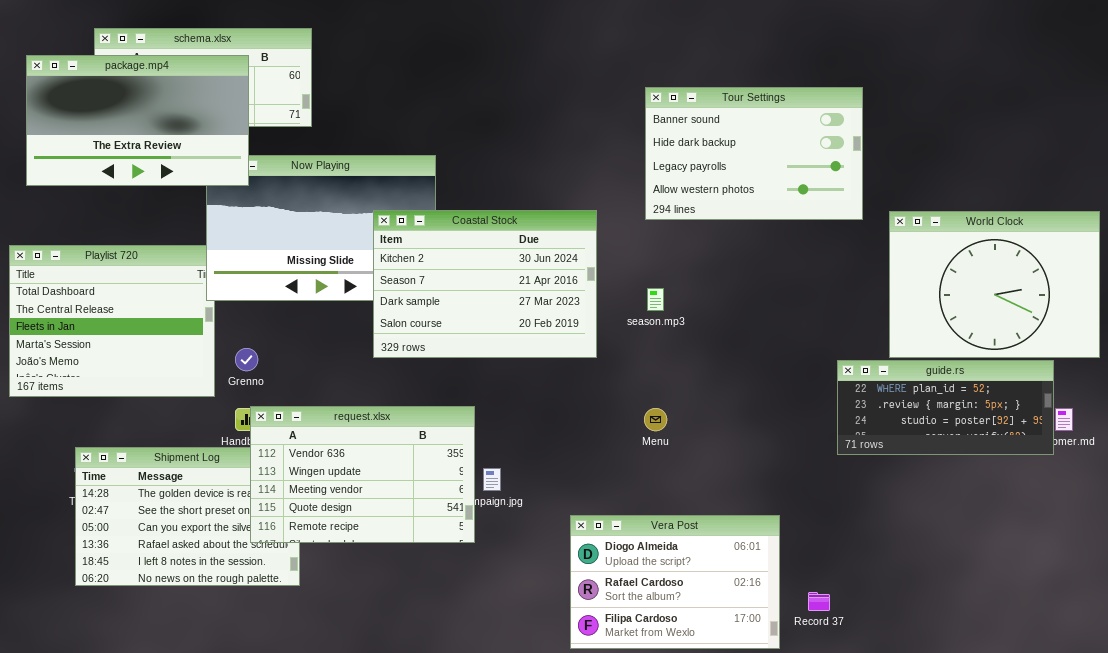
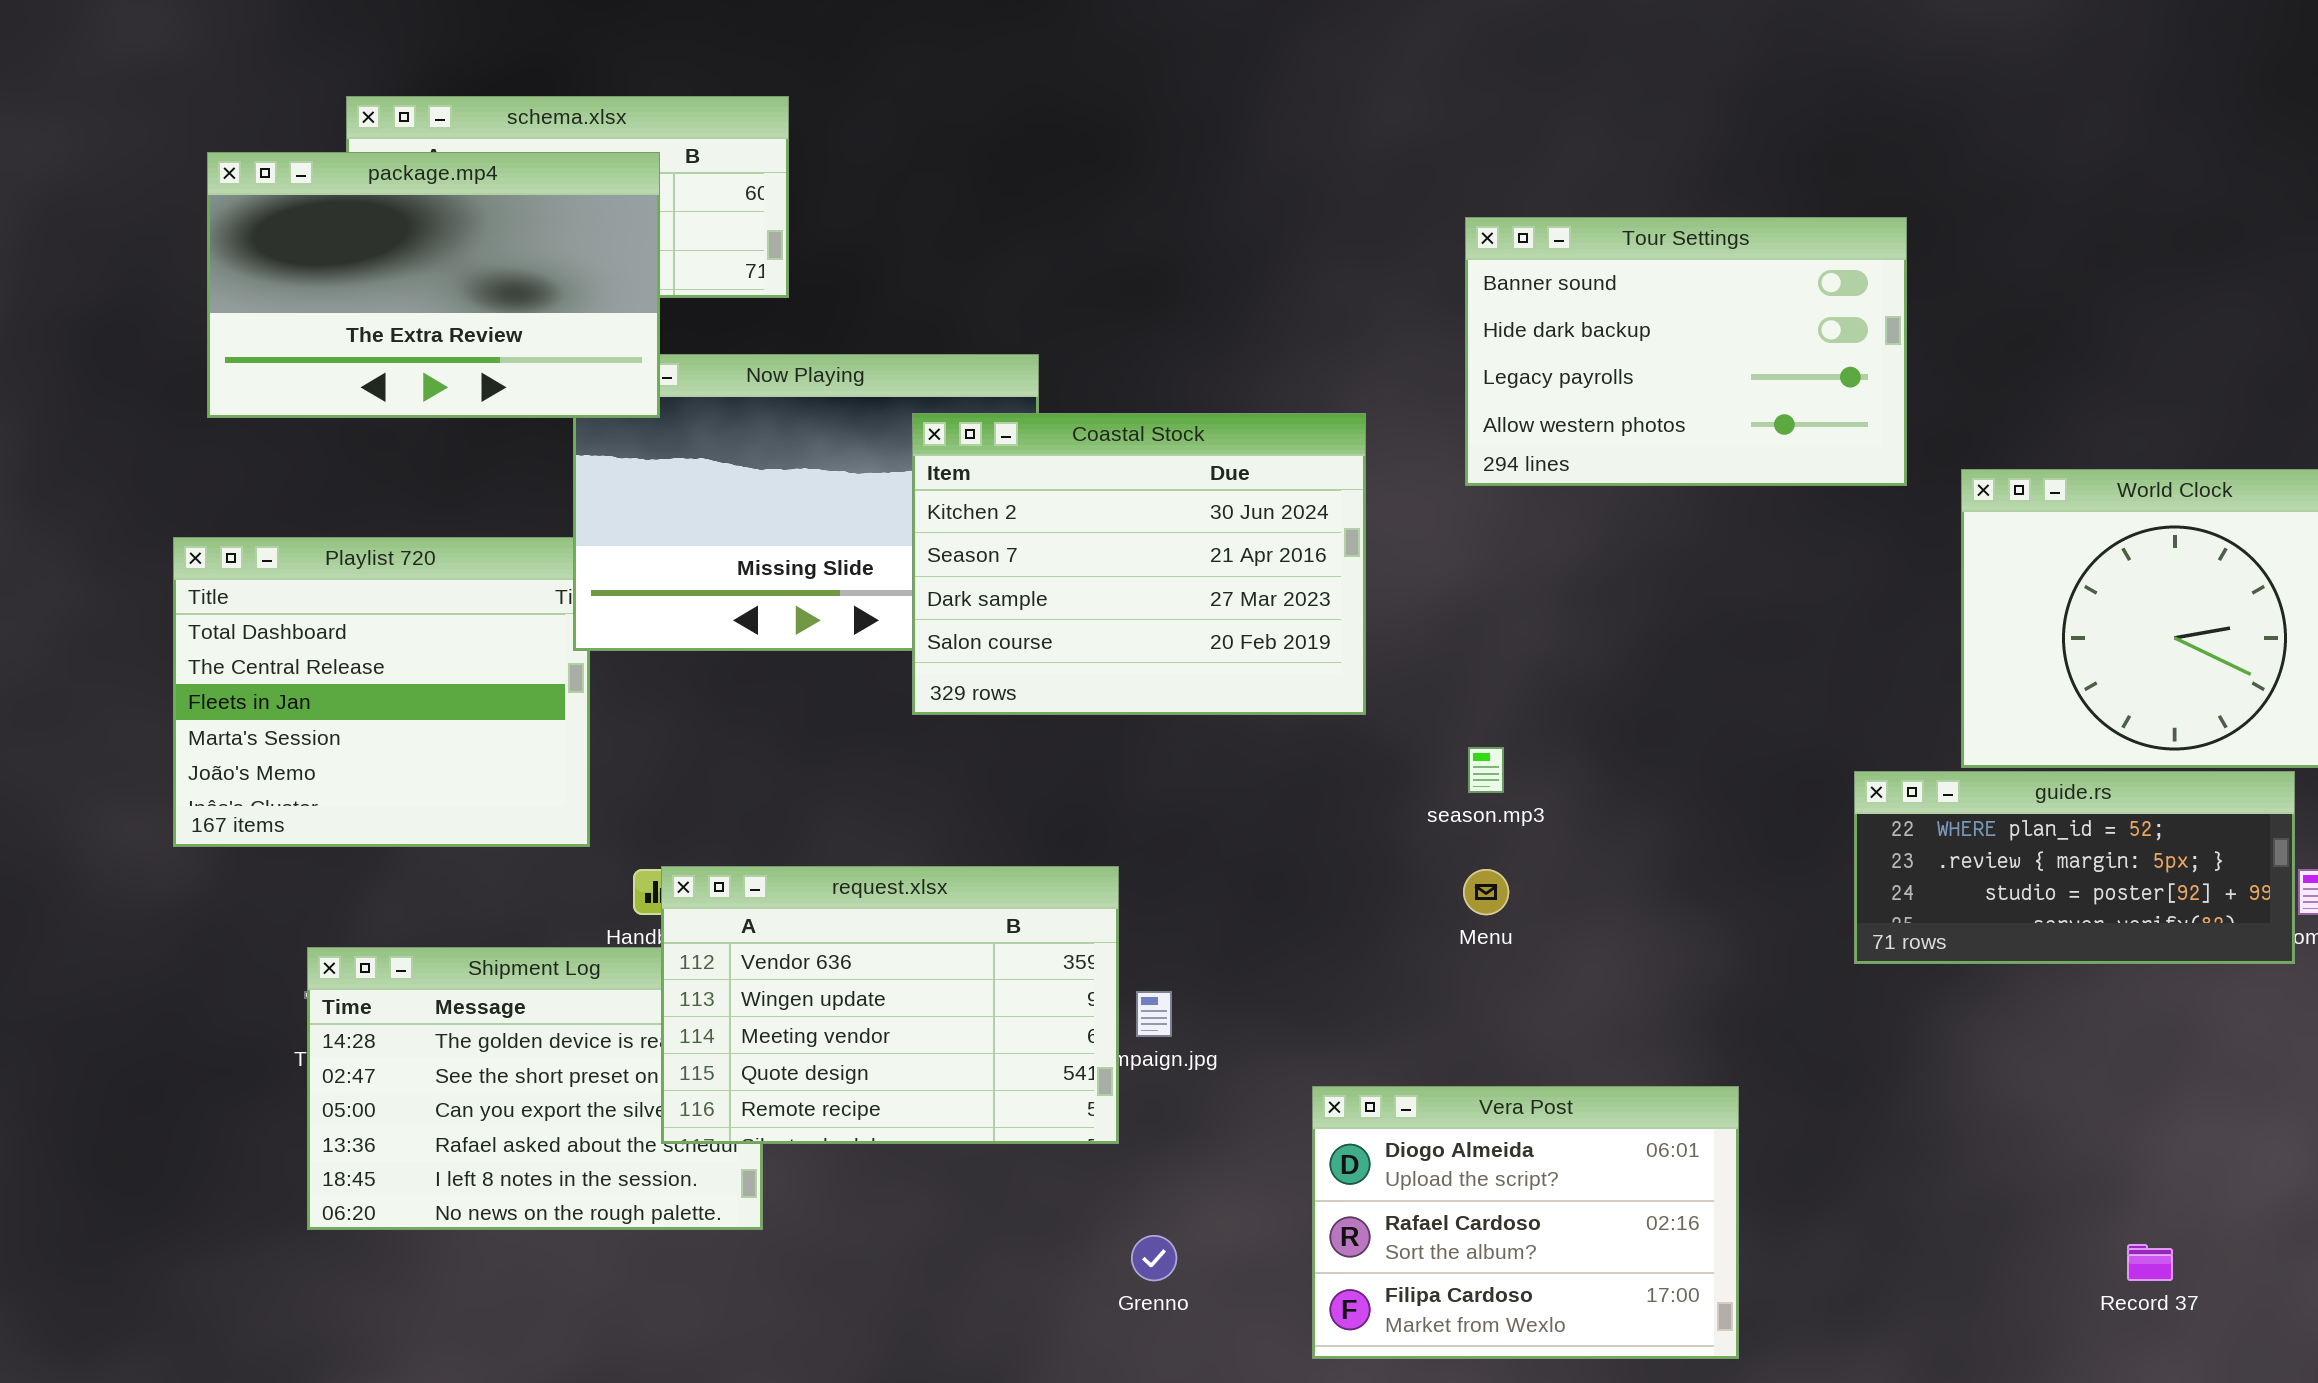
Coastal Stock: [373,210,597,358] -> [912,413,1366,715], moved
season.mp3: [647,288,664,311] -> [1468,747,1504,793], moved
Grenno: [235,348,258,371] -> [1131,1235,1177,1281], moved
Record 37: [808,592,830,611] -> [2127,1244,2173,1281], moved

